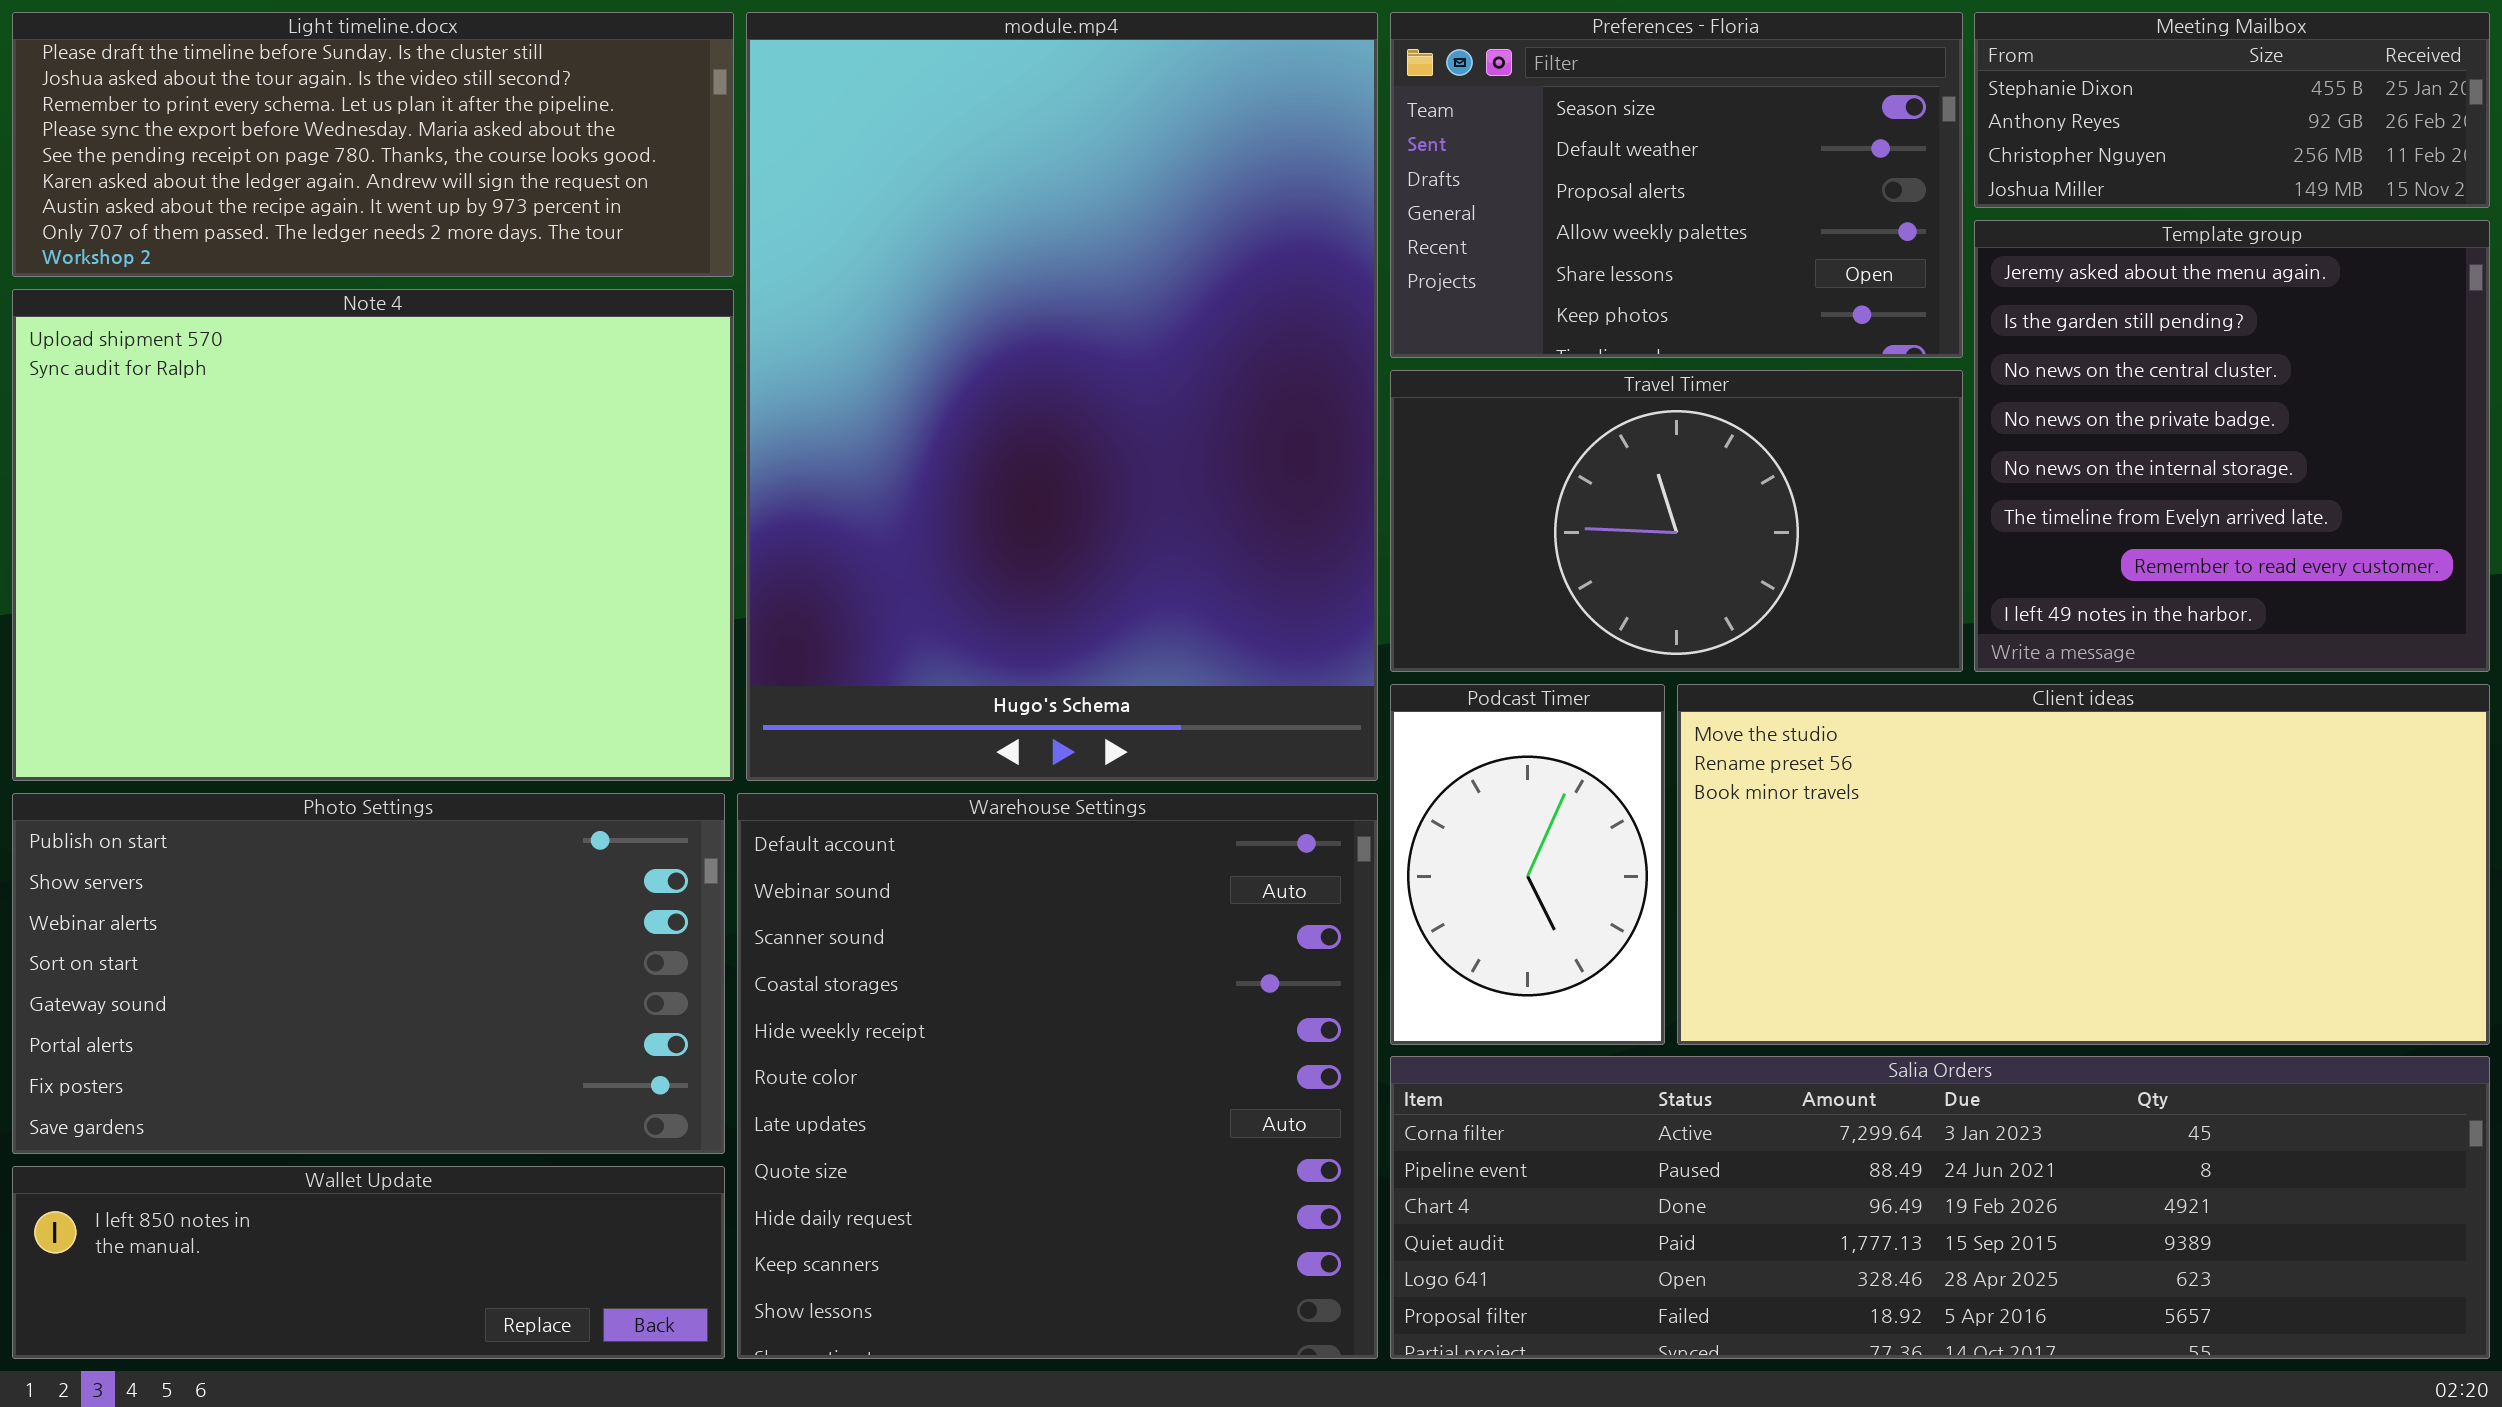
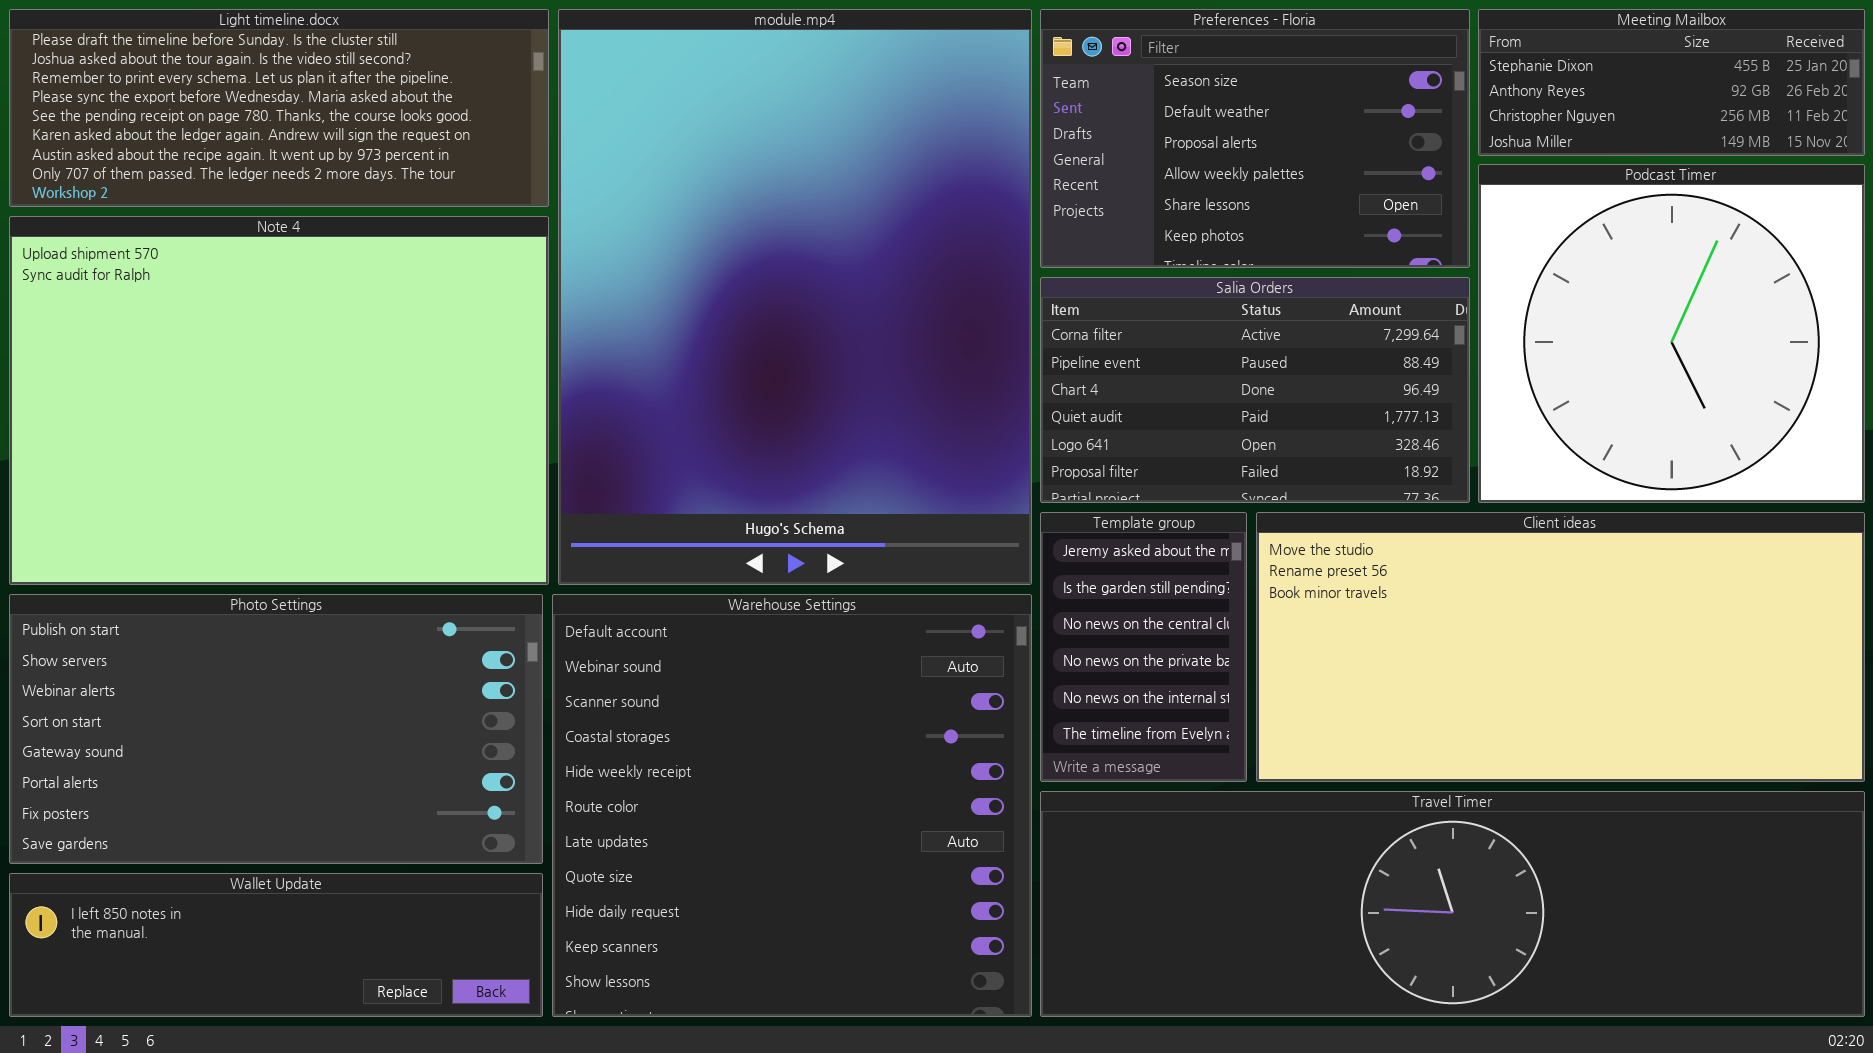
Template group: [1974,220,2490,672] -> [1040,512,1247,782], moved, resized
Travel Timer: [1390,370,1963,672] -> [1040,791,1865,1017], moved, resized
Podcast Timer: [1390,684,1665,1045] -> [1478,164,1865,503], moved, resized
Salia Orders: [1390,1056,2490,1359] -> [1040,277,1470,503], moved, resized

